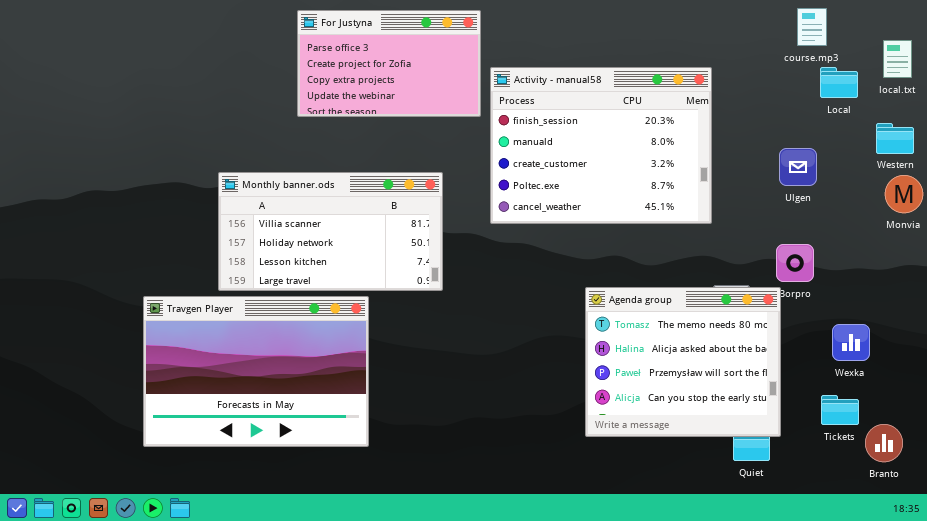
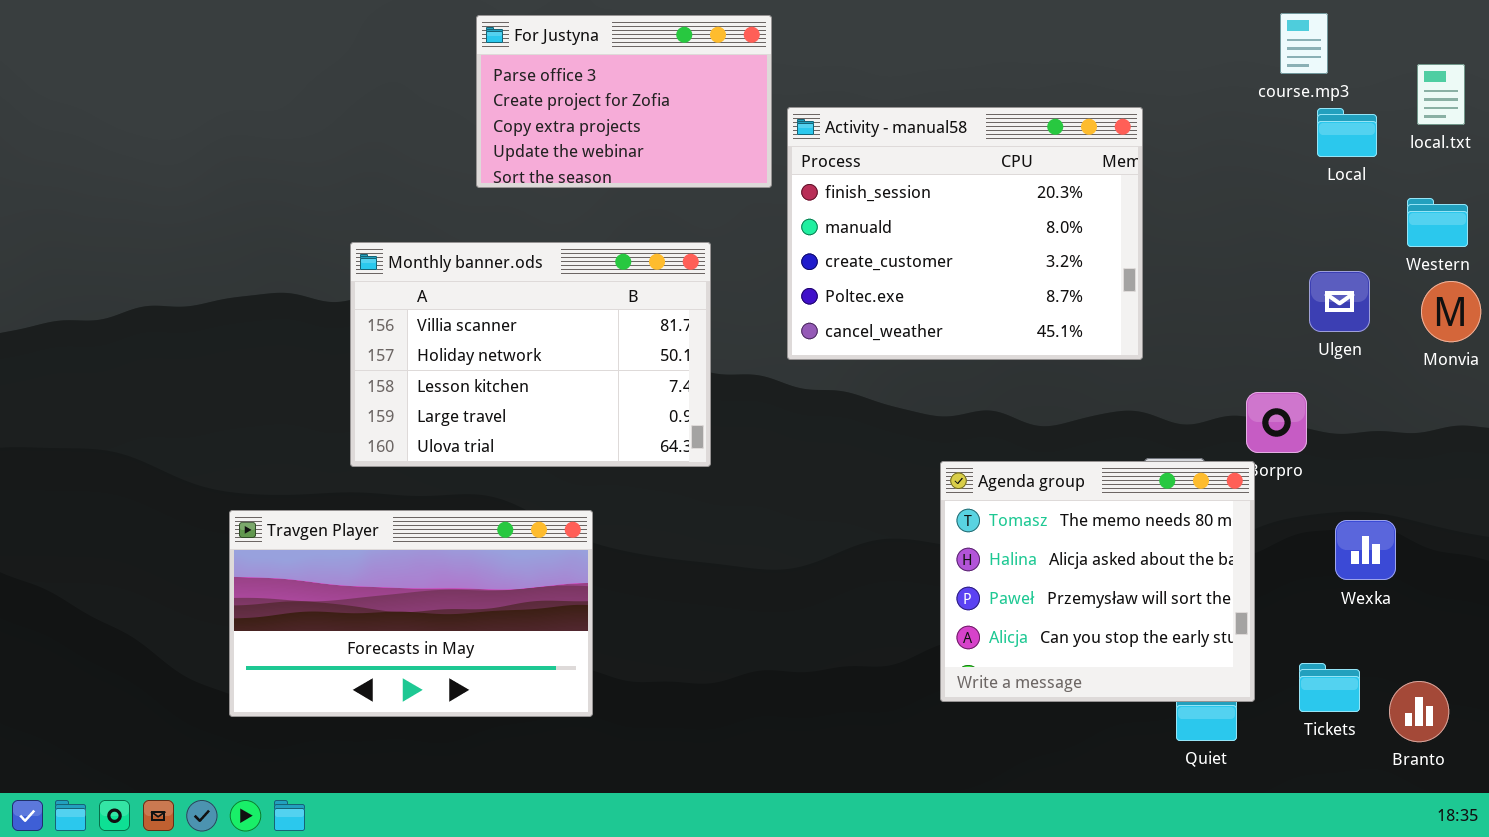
Ulgen: [779,148,817,186] -> [1309,271,1370,332], moved
Monthly banner.ods: [218,172,443,291] -> [350,242,711,467], resized
Travgen Player: [143,296,369,447] -> [229,510,593,717], resized
Tickets: [821,395,859,425] -> [1299,663,1360,712], moved

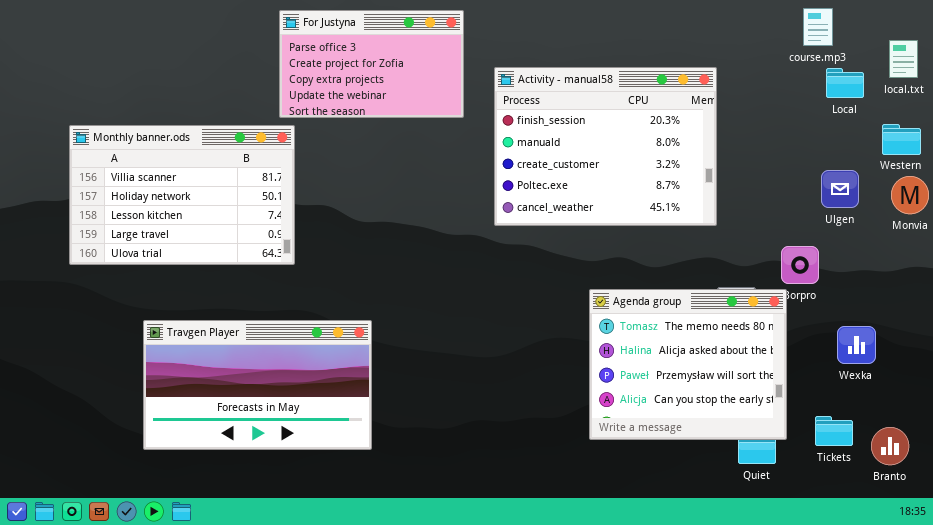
For Justyna: [476,15,772,188] -> [279,10,464,118], moved
Monthly banner.ods: [350,242,711,467] -> [69,125,295,265], moved

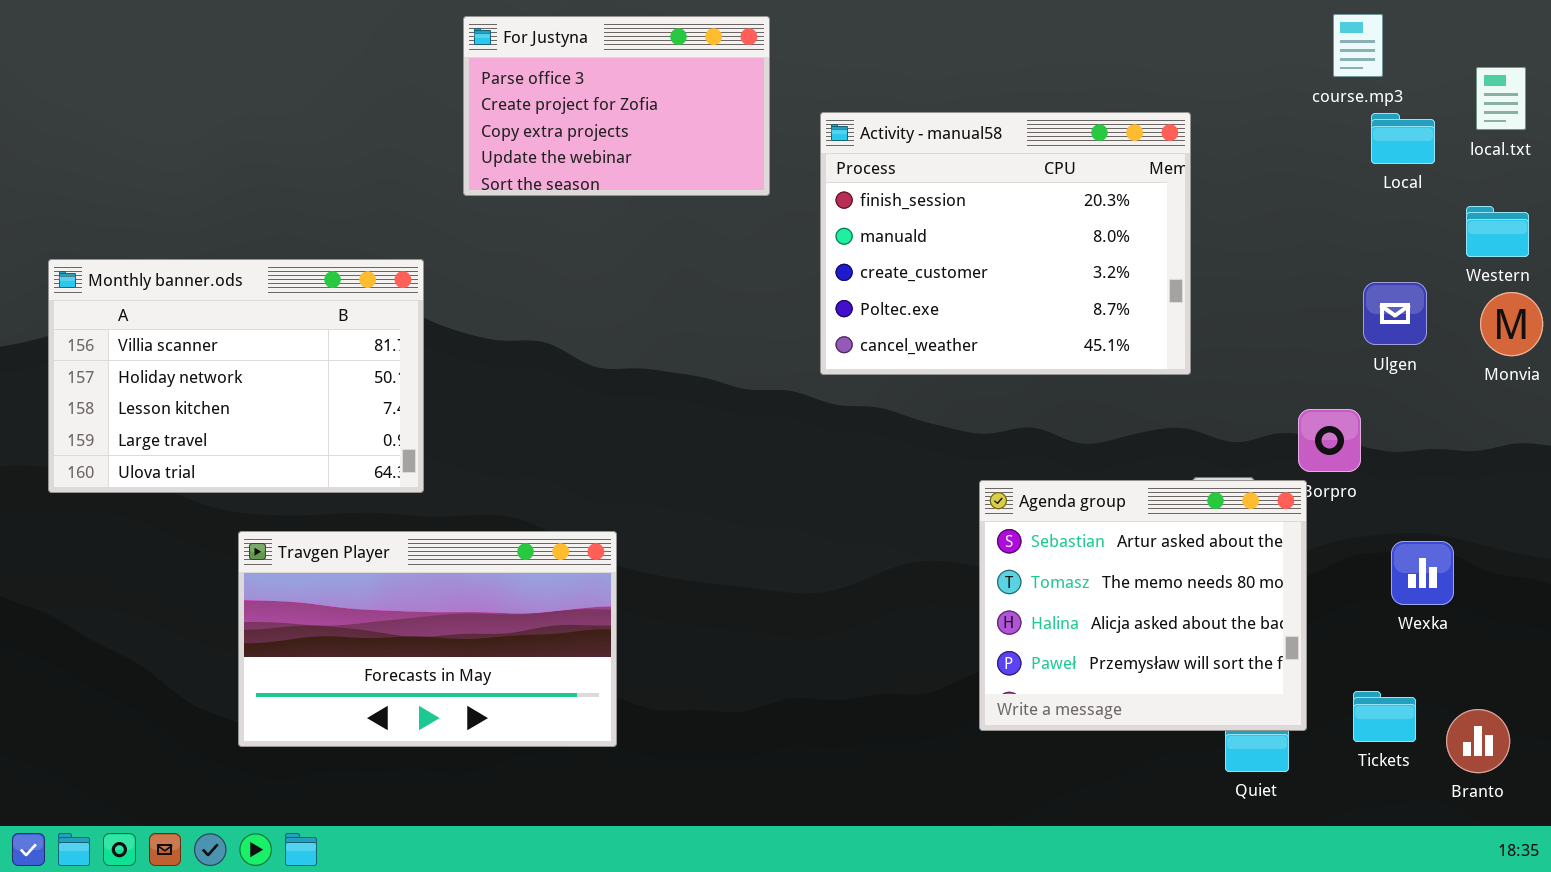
Monthly banner.ods: [69,125,295,265] -> [48,259,424,493], moved
Agenda group: [589,289,787,440] -> [979,480,1307,731], scrolled up 1 row

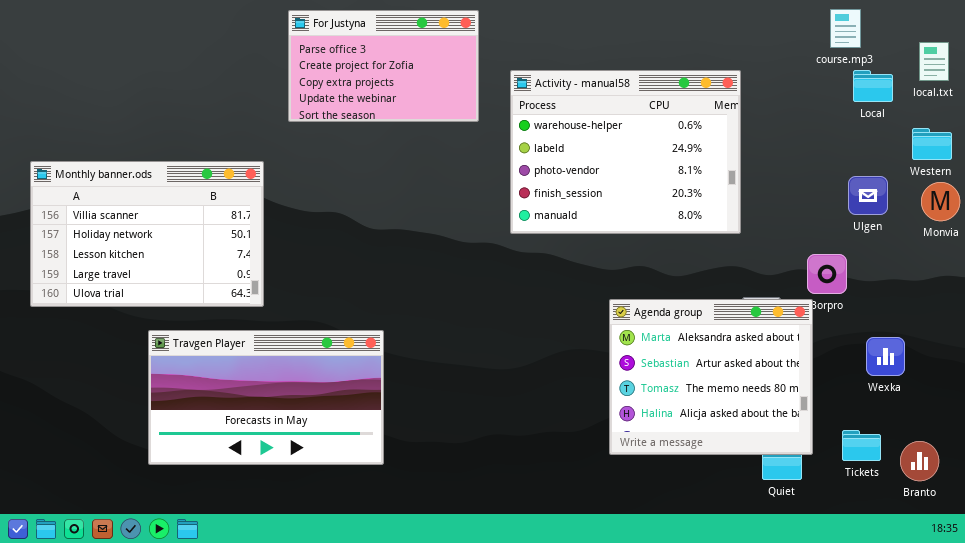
Activity - manual58: [820,112,1191,375] -> [510,70,741,234], scrolled up 3 rows
Agenda group: [979,480,1307,731] -> [609,299,813,455], scrolled up 1 row

